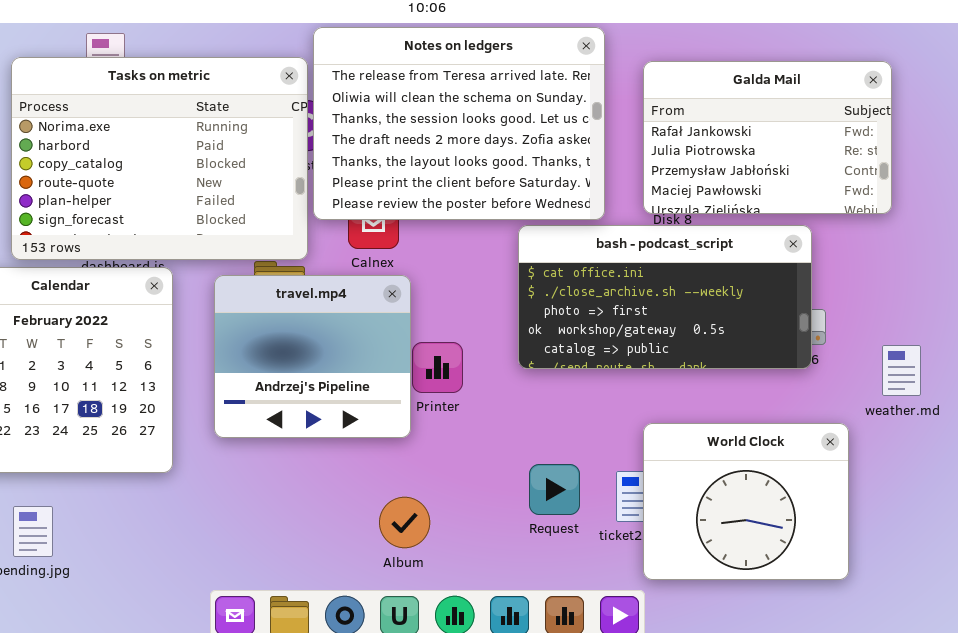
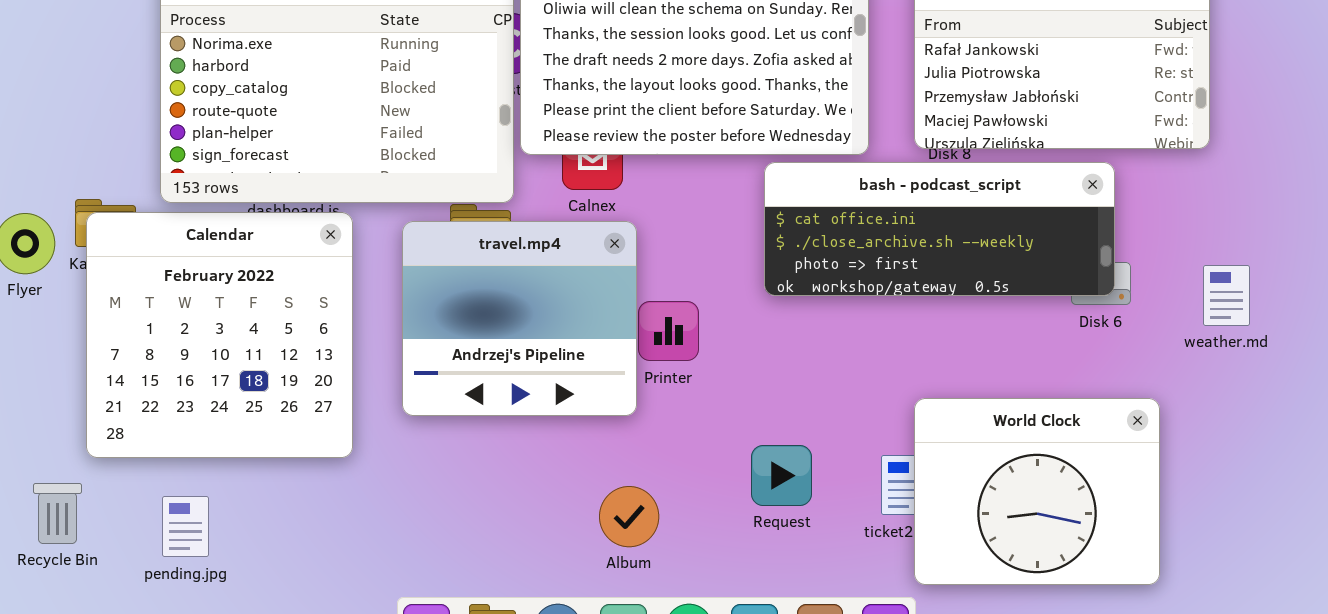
bash - podcast_script: [518,225,812,369] -> [764,162,1115,296], resized
weather.md: [882,345,921,396] -> [1203,265,1250,326], moved
Request: [529,464,580,515] -> [751,445,812,506], moved

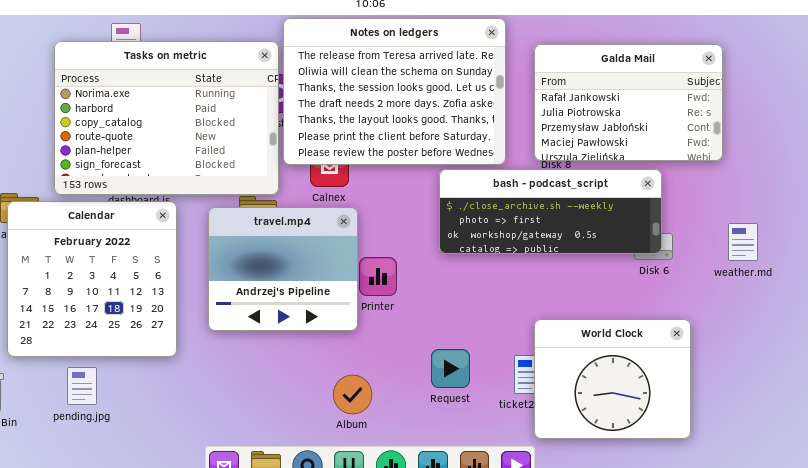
bash - podcast_script: [764,162,1115,296] -> [439,169,662,254], scrolled down 1 row
weather.md: [1203,265,1250,326] -> [728,223,758,261], moved
pending.jpg: [162,496,209,557] -> [67,367,97,405], moved

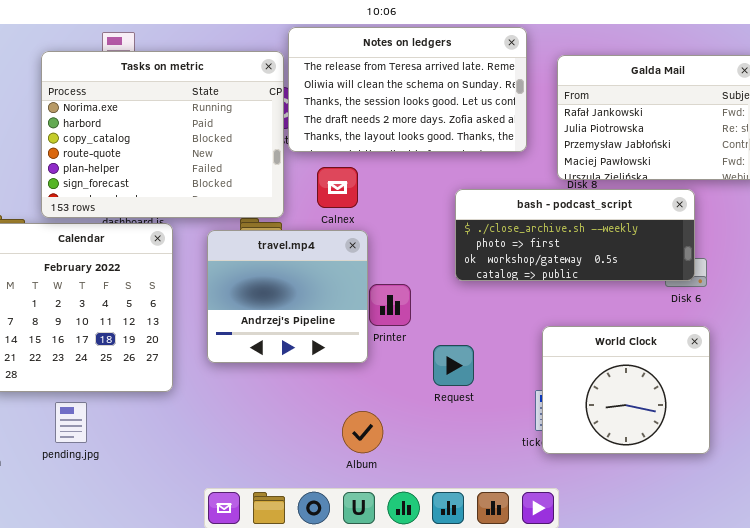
Notes on ledgers: [283,18,506,165] -> [288,27,527,152], resized
World Clock: [534,319,691,439] -> [542,326,710,454], moved
Request: [431,349,470,388] -> [433,345,474,386], moved

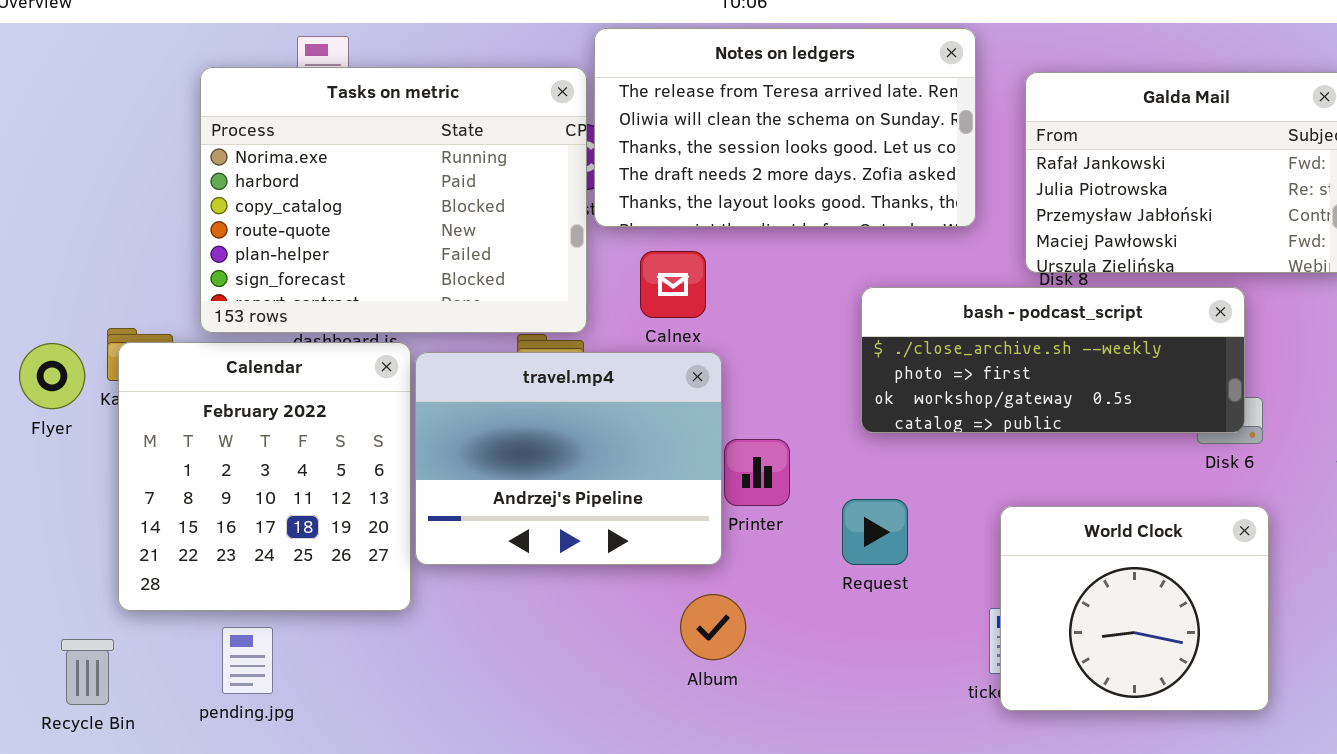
travel.mp4: [207,230,368,363] -> [415,352,722,565], resized
Request: [433,345,474,386] -> [842,499,908,565], moved
Album: [342,411,383,453] -> [680,594,746,660], moved

